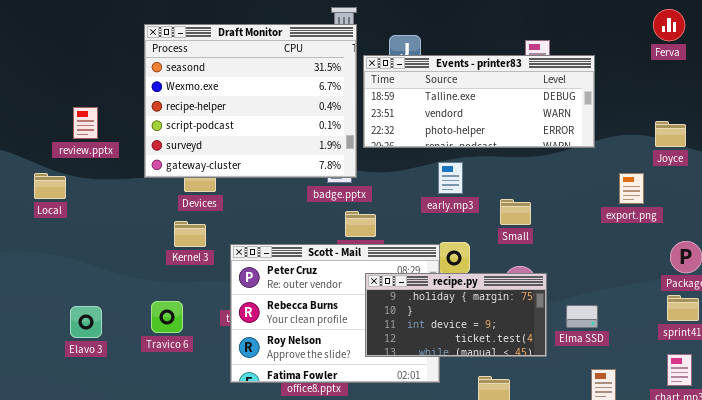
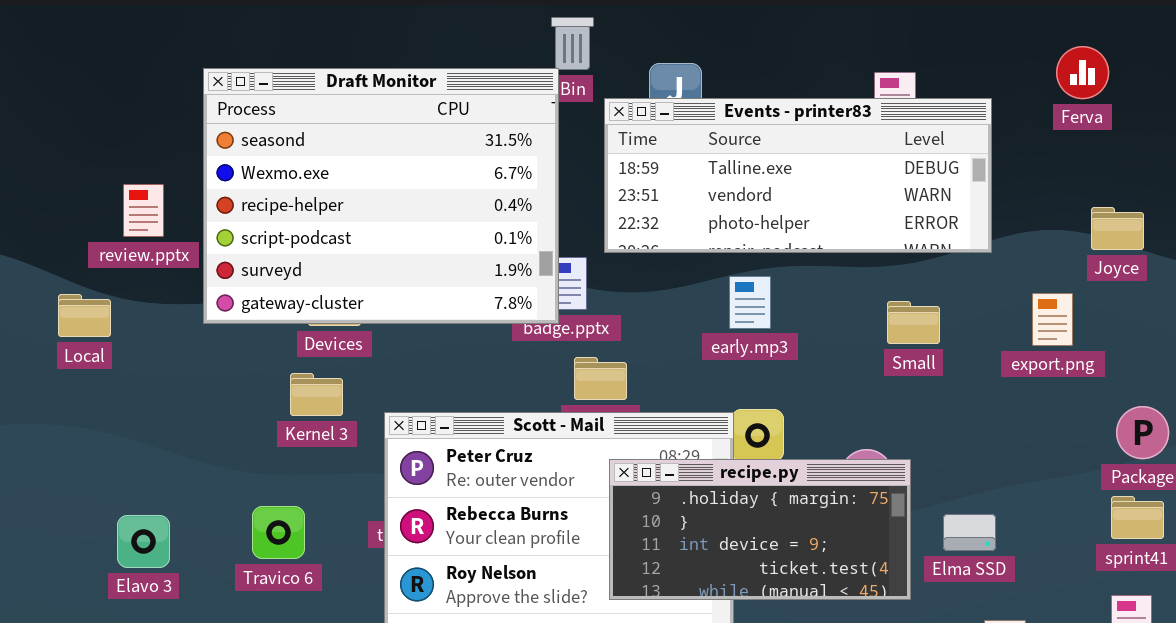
Ferva: [653,9,685,41] -> [1056,46,1109,99], moved
Draft Monitor: [144,24,357,178] -> [203,68,559,324], moved
Small: [500,199,531,225] -> [887,301,940,344], moved

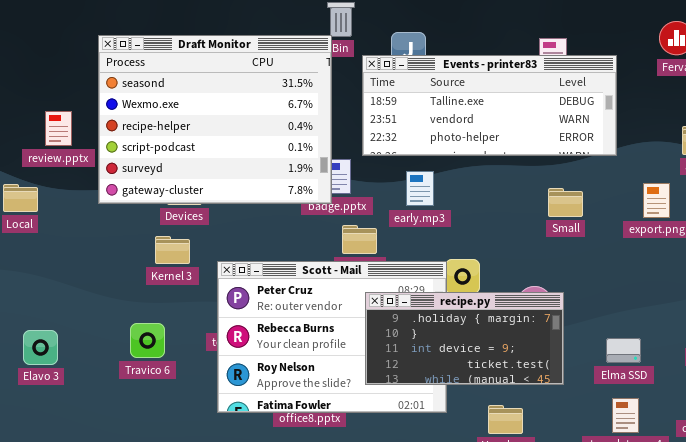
early.mp3: [729,276,771,329] -> [406,171,434,206], moved
Elma SSD: [943,514,996,551] -> [606,338,641,363], moved
Elavo 3: [117,515,170,568] -> [23,330,58,365], moved

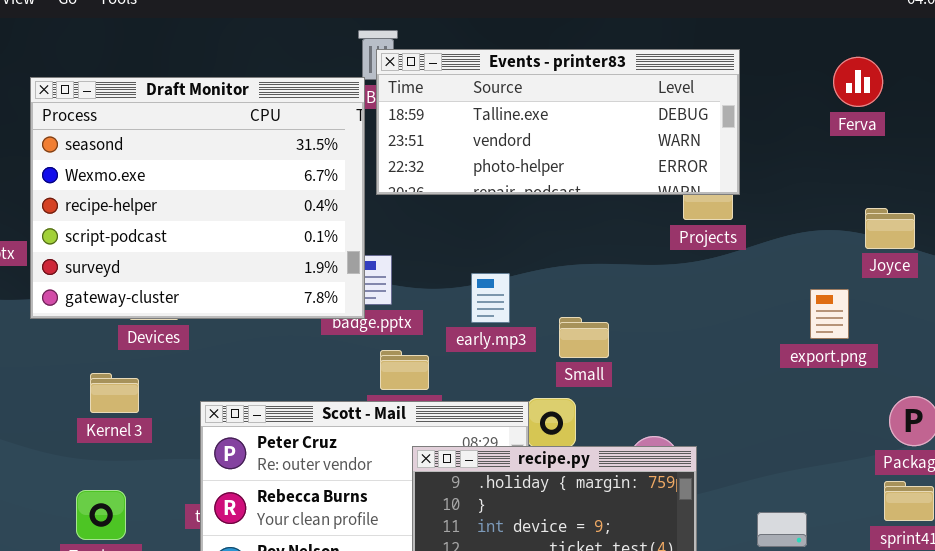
Events - printer83: [362,55,617,156] -> [376,49,740,195], moved
Small: [548,188,583,217] -> [559,317,609,358], moved
Kernel 3: [155,236,190,264] -> [90,373,139,413], moved

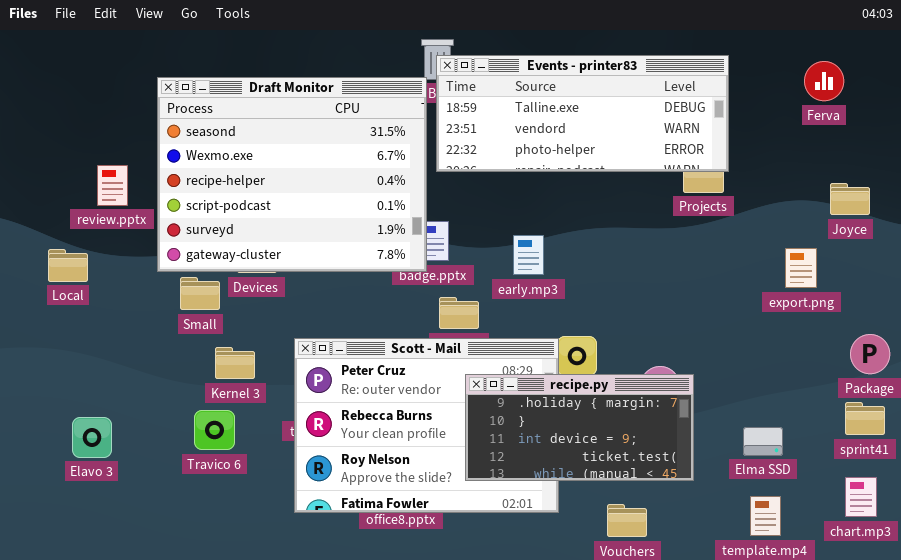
Small: [559,317,609,358] -> [180,277,220,310], moved
Kernel 3: [90,373,139,413] -> [215,347,255,379], moved

